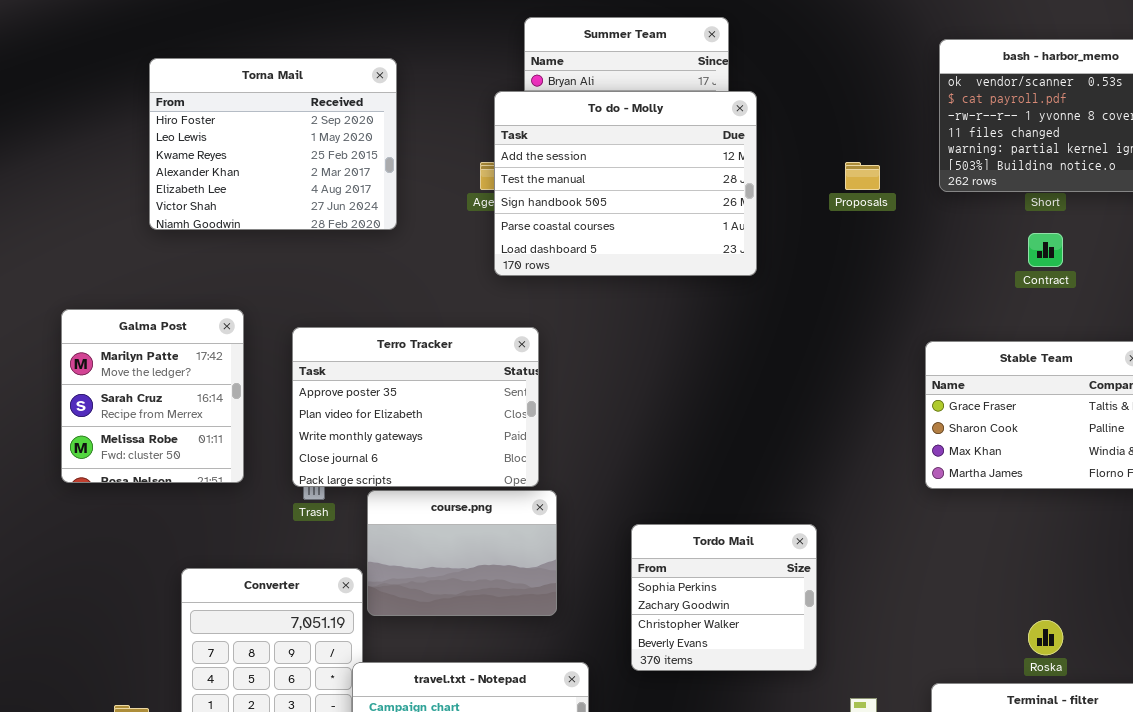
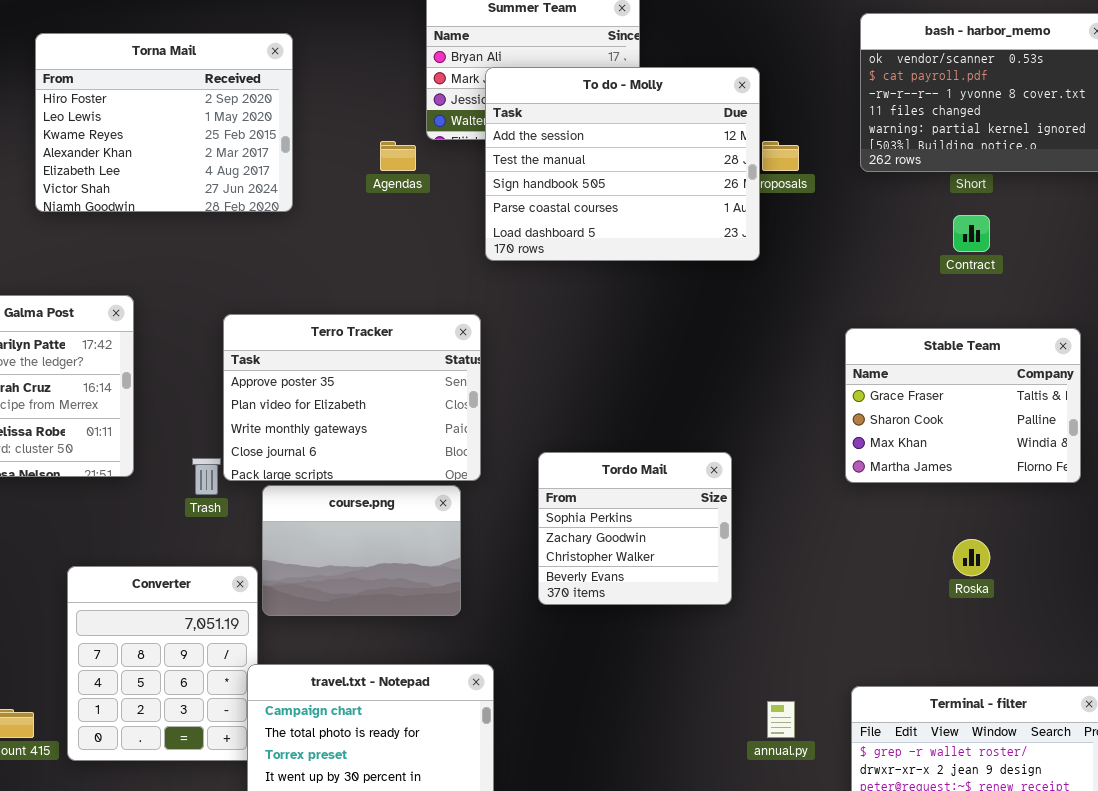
To do - Molly: [494,91,757,276] -> [485,67,760,261], moved
Terro Tracker: [292,327,539,487] -> [223,314,481,481], moved
Tordo Mail: [631,524,817,671] -> [538,452,732,605], moved
Roska: [1028,620,1063,655] -> [953,539,990,576], moved

